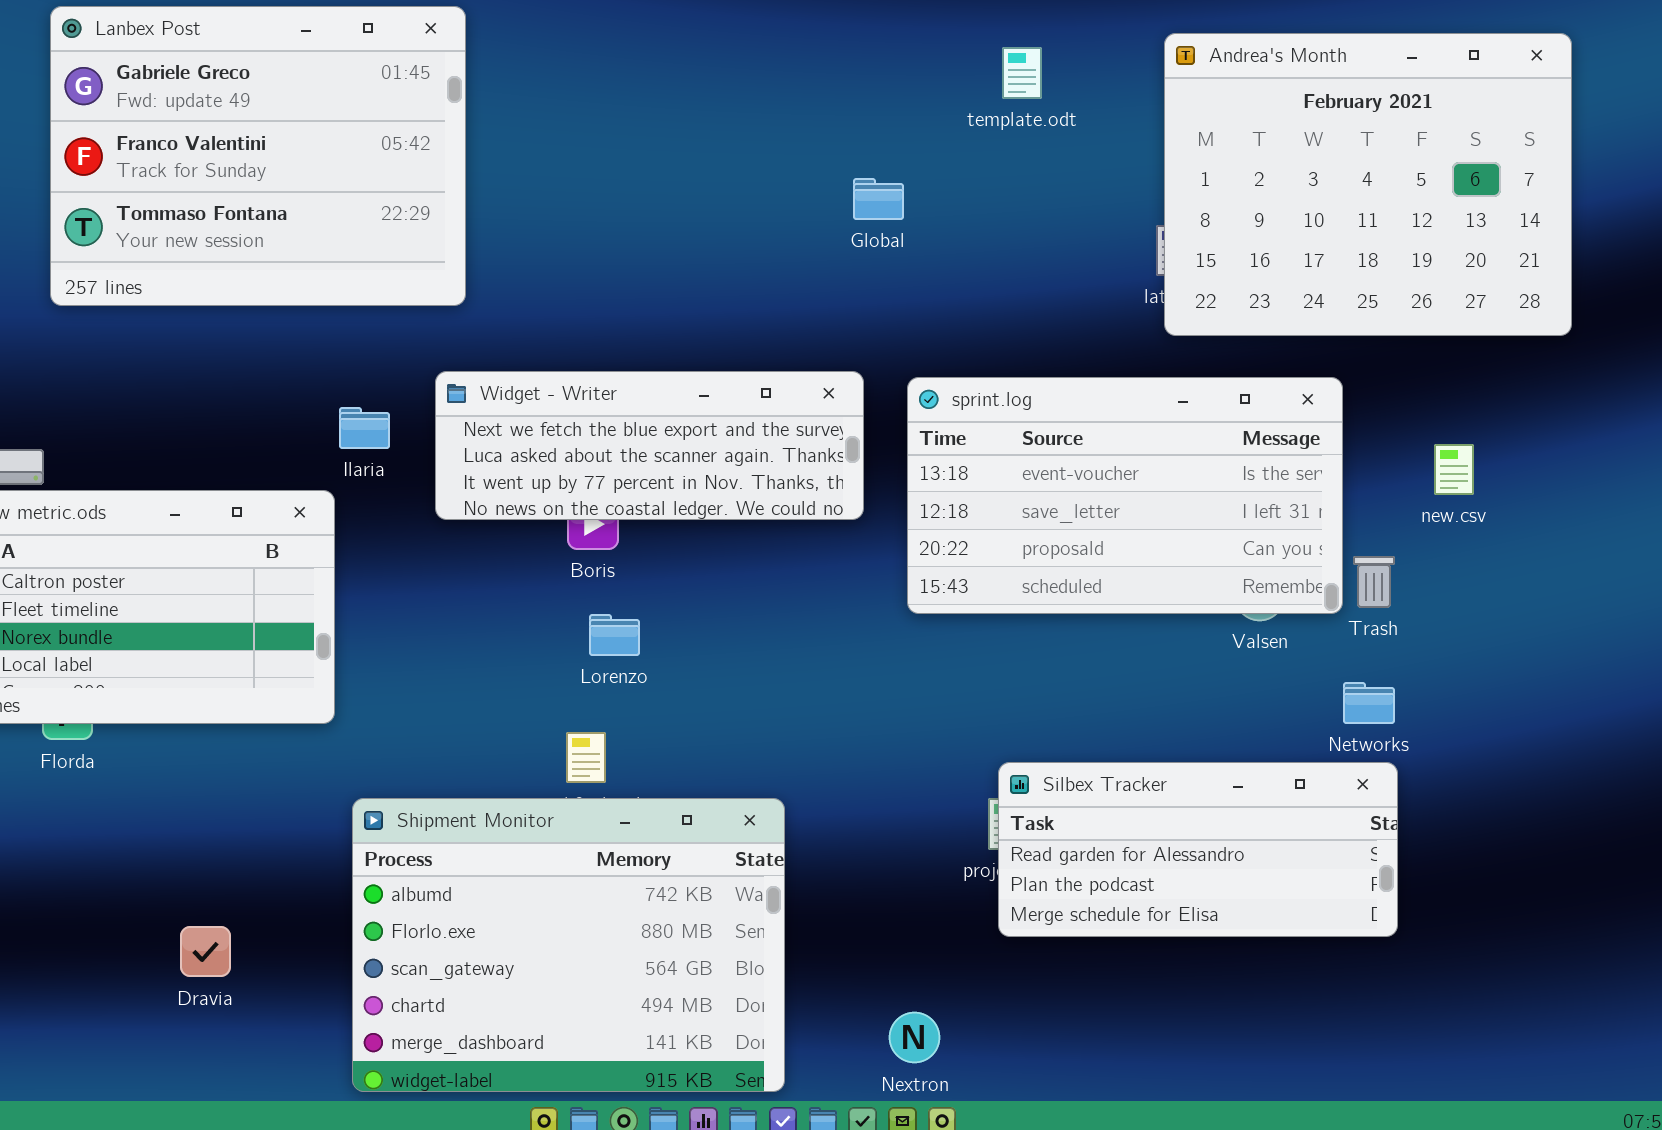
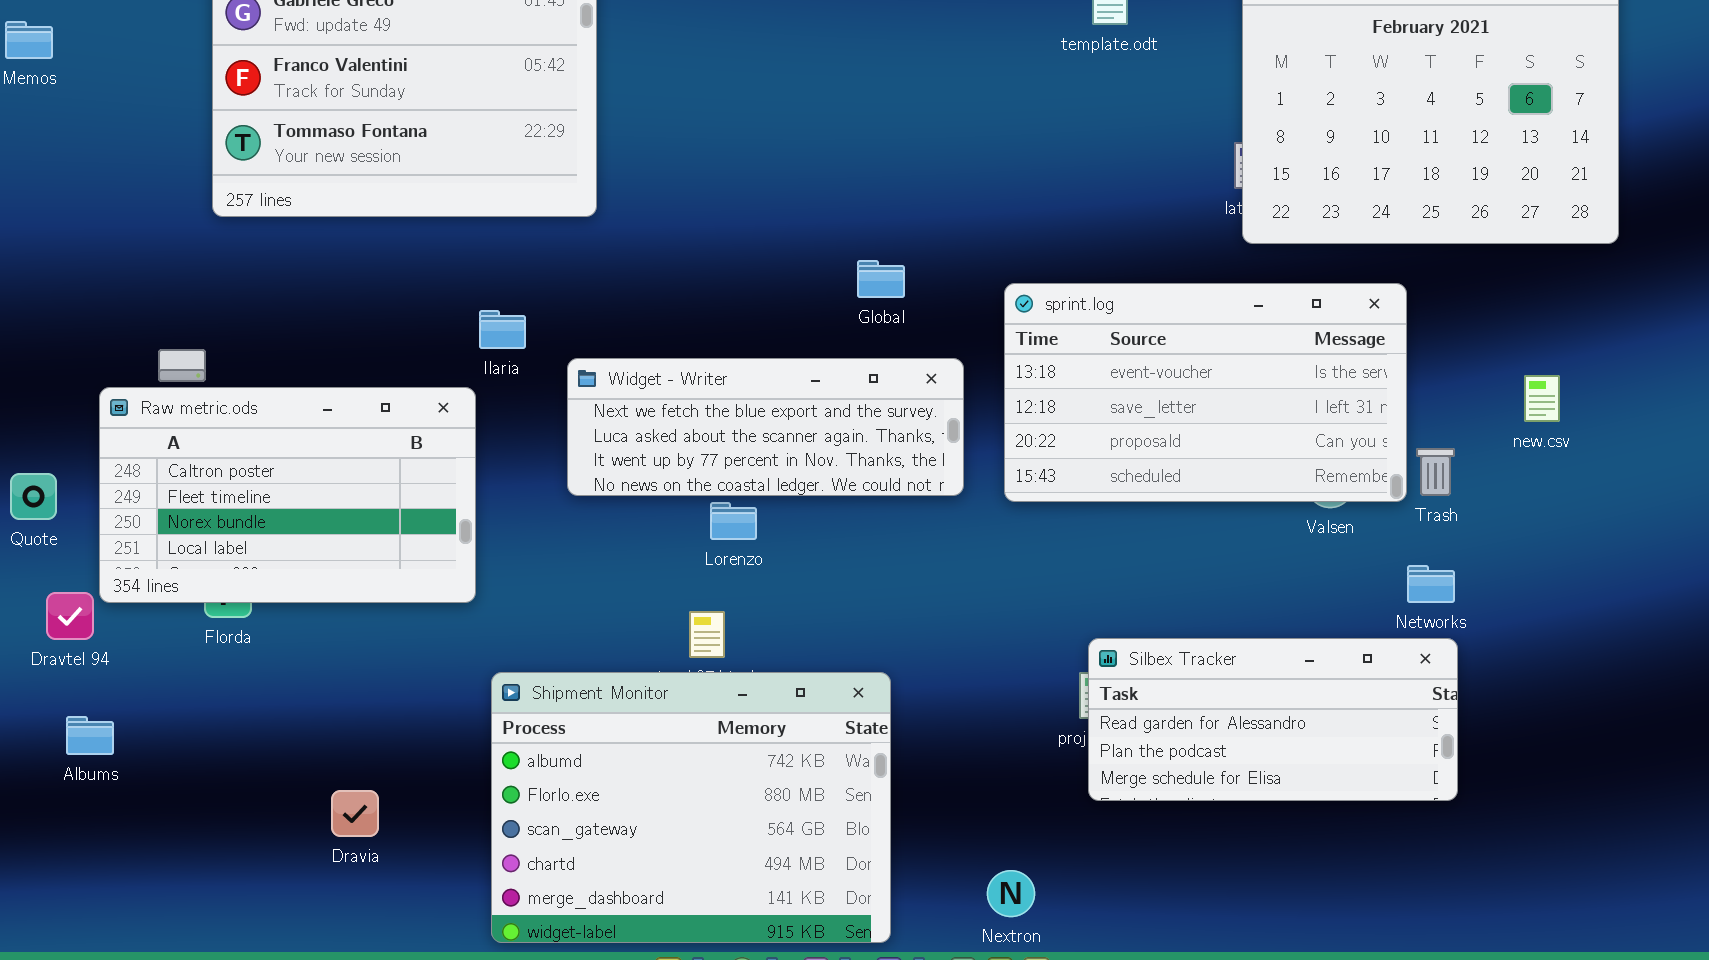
Global: [853,178,904,220] -> [857,260,905,298], moved
Widget - Writer: [435,371,864,520] -> [567,358,964,496], moved
new.csv: [1434,444,1474,495] -> [1524,375,1560,422], moved

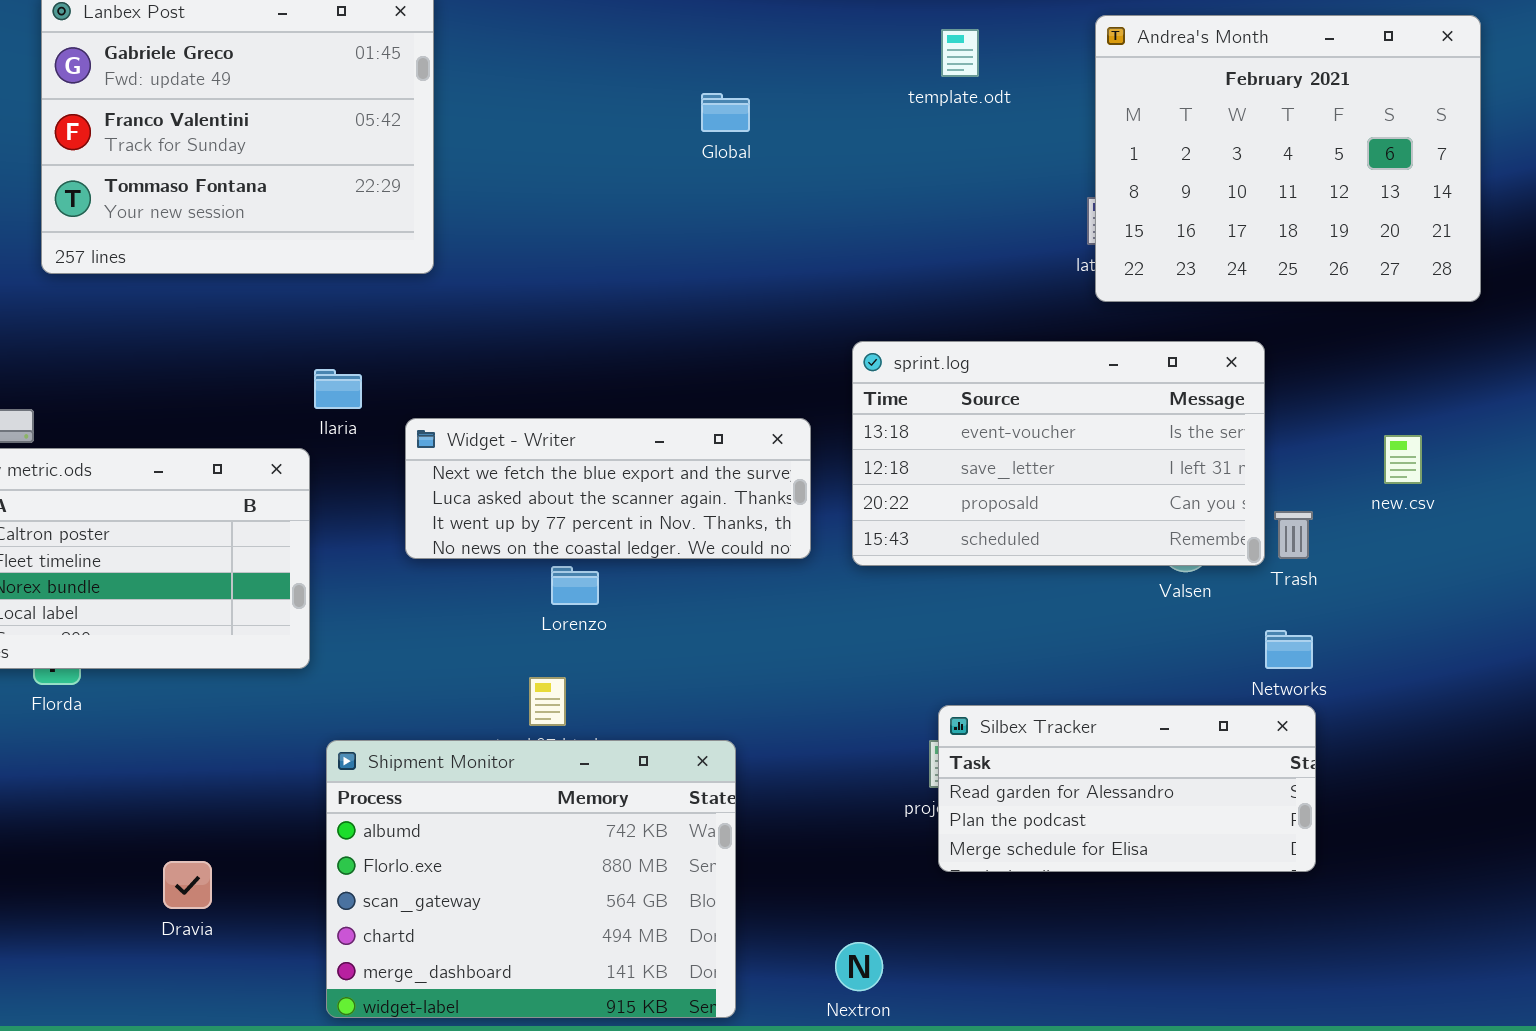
Global: [857,260,905,298] -> [701,93,750,132], moved

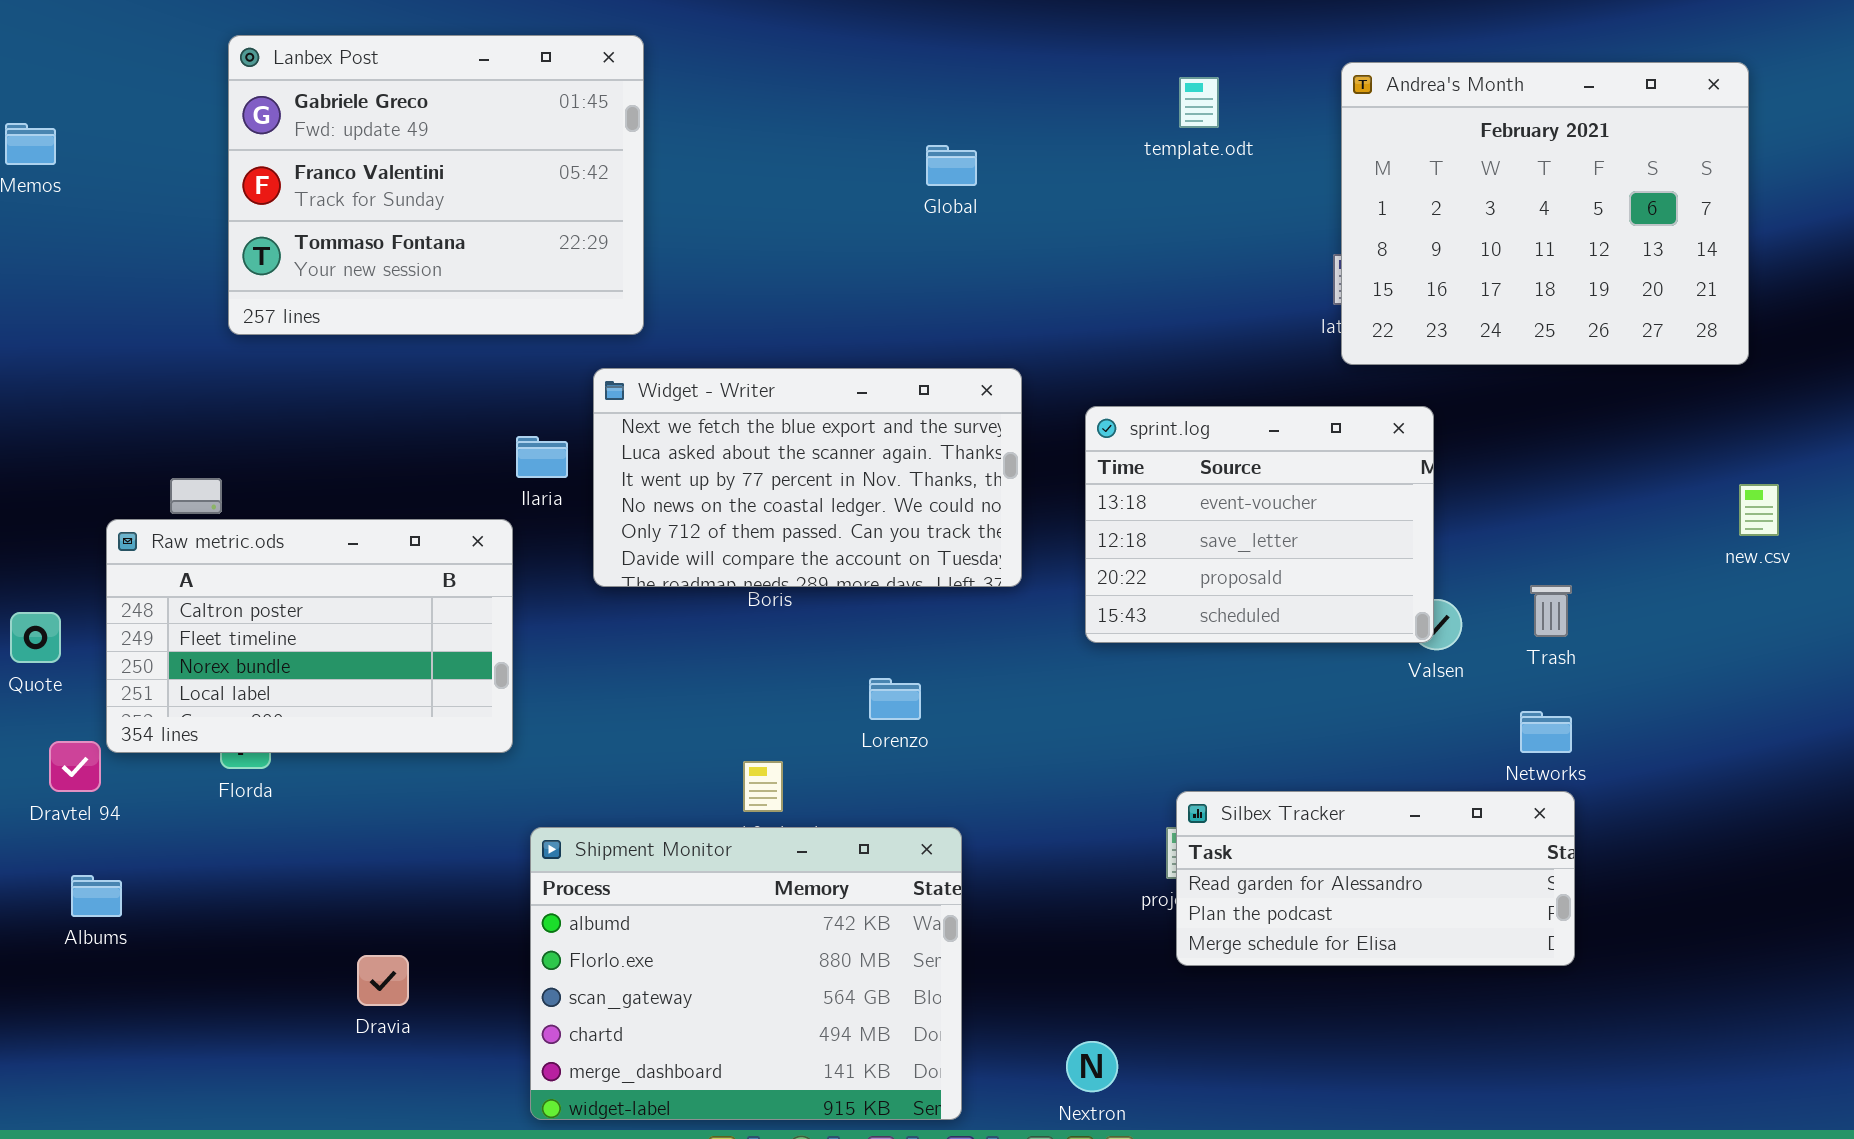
sprint.log: [852,341,1265,566] -> [1085,406,1434,643], resized
Widget - Writer: [405,418,811,559] -> [593,368,1022,587], moved, resized
new.csv: [1384,435,1422,484] -> [1739,484,1779,536], moved
Lorenzo: [551,566,599,605] -> [869,678,921,720], moved

